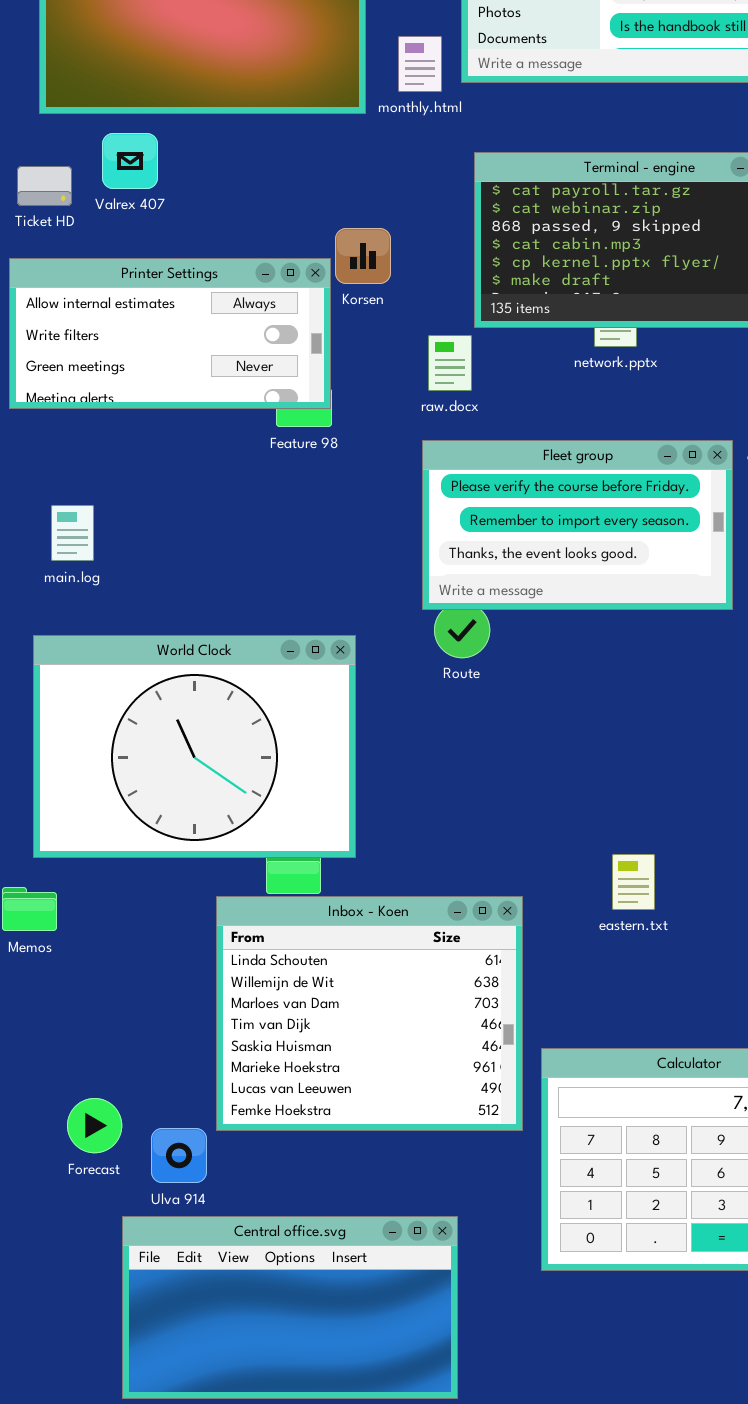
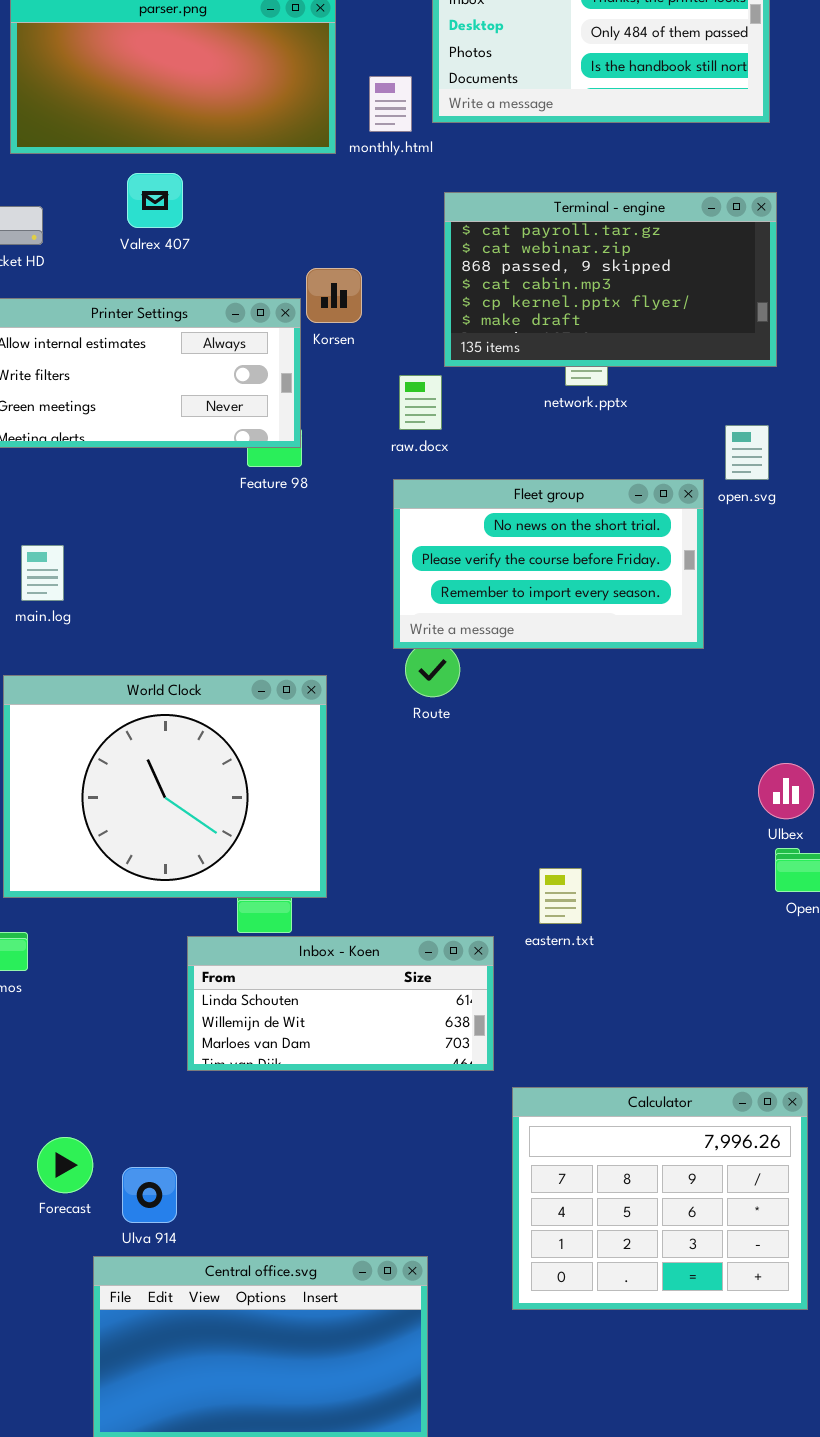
Valrex 407: [102,133,158,189] -> [127,173,183,228], moved
Fleet group: [422,440,733,610] -> [393,479,704,649], scrolled up 1 row
eastern.txt: [612,854,655,910] -> [539,868,582,924], moved
Inbox - Koen: [216,896,523,1131] -> [187,936,494,1071], resized

